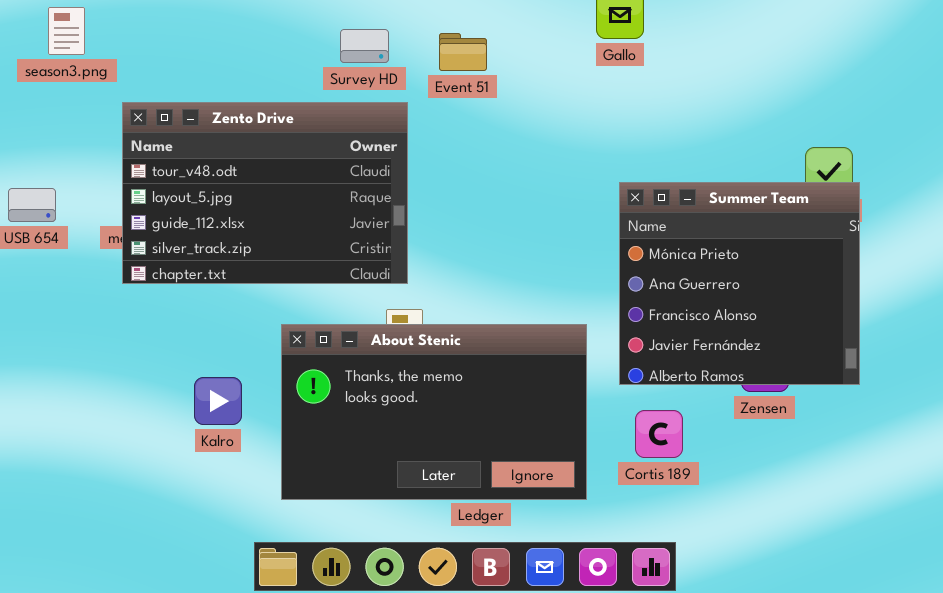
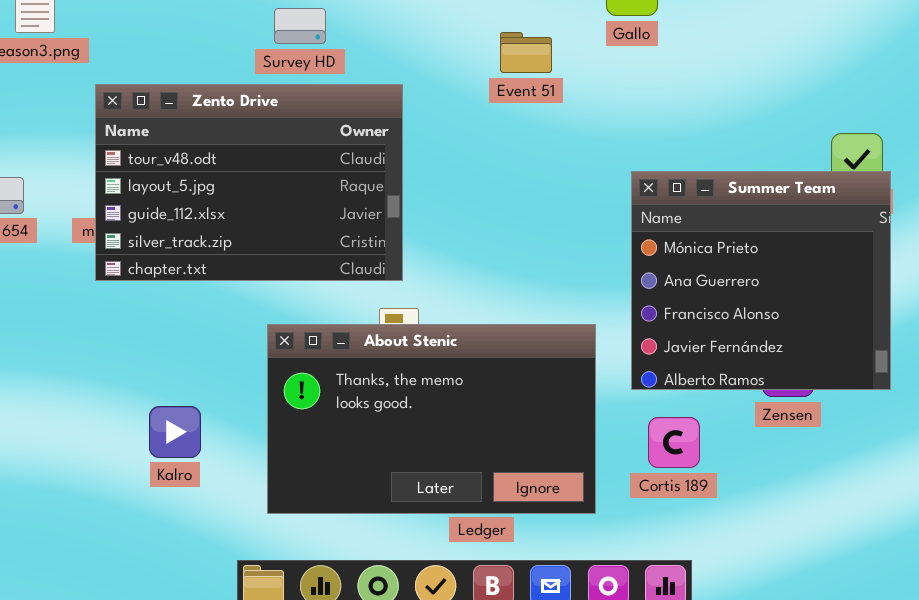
Survey HD: [340,29,389,63] -> [274,8,326,44], moved
Event 51: [439,33,487,71] -> [500,32,552,73], moved
Kalro: [194,377,242,425] -> [149,406,201,458], moved

